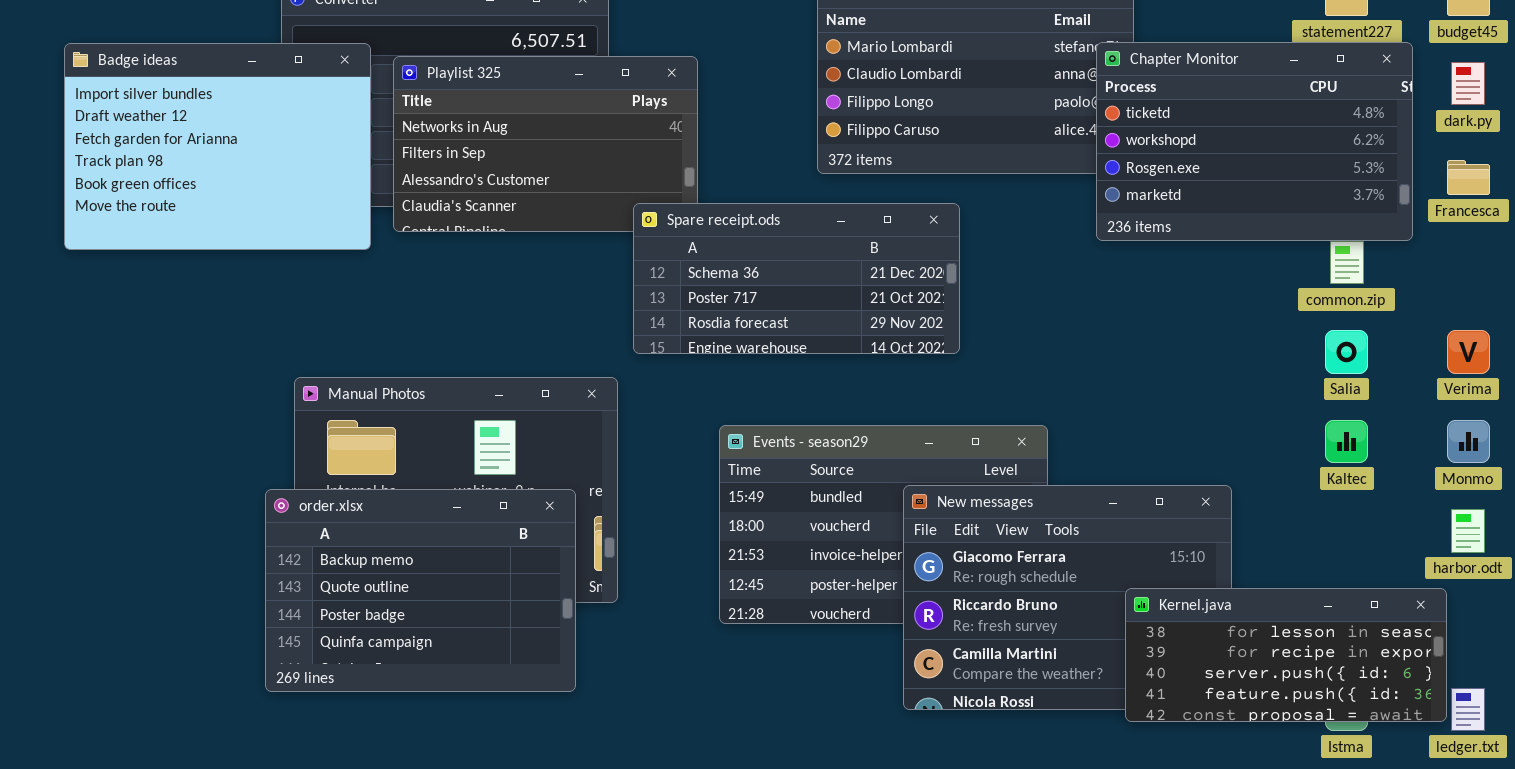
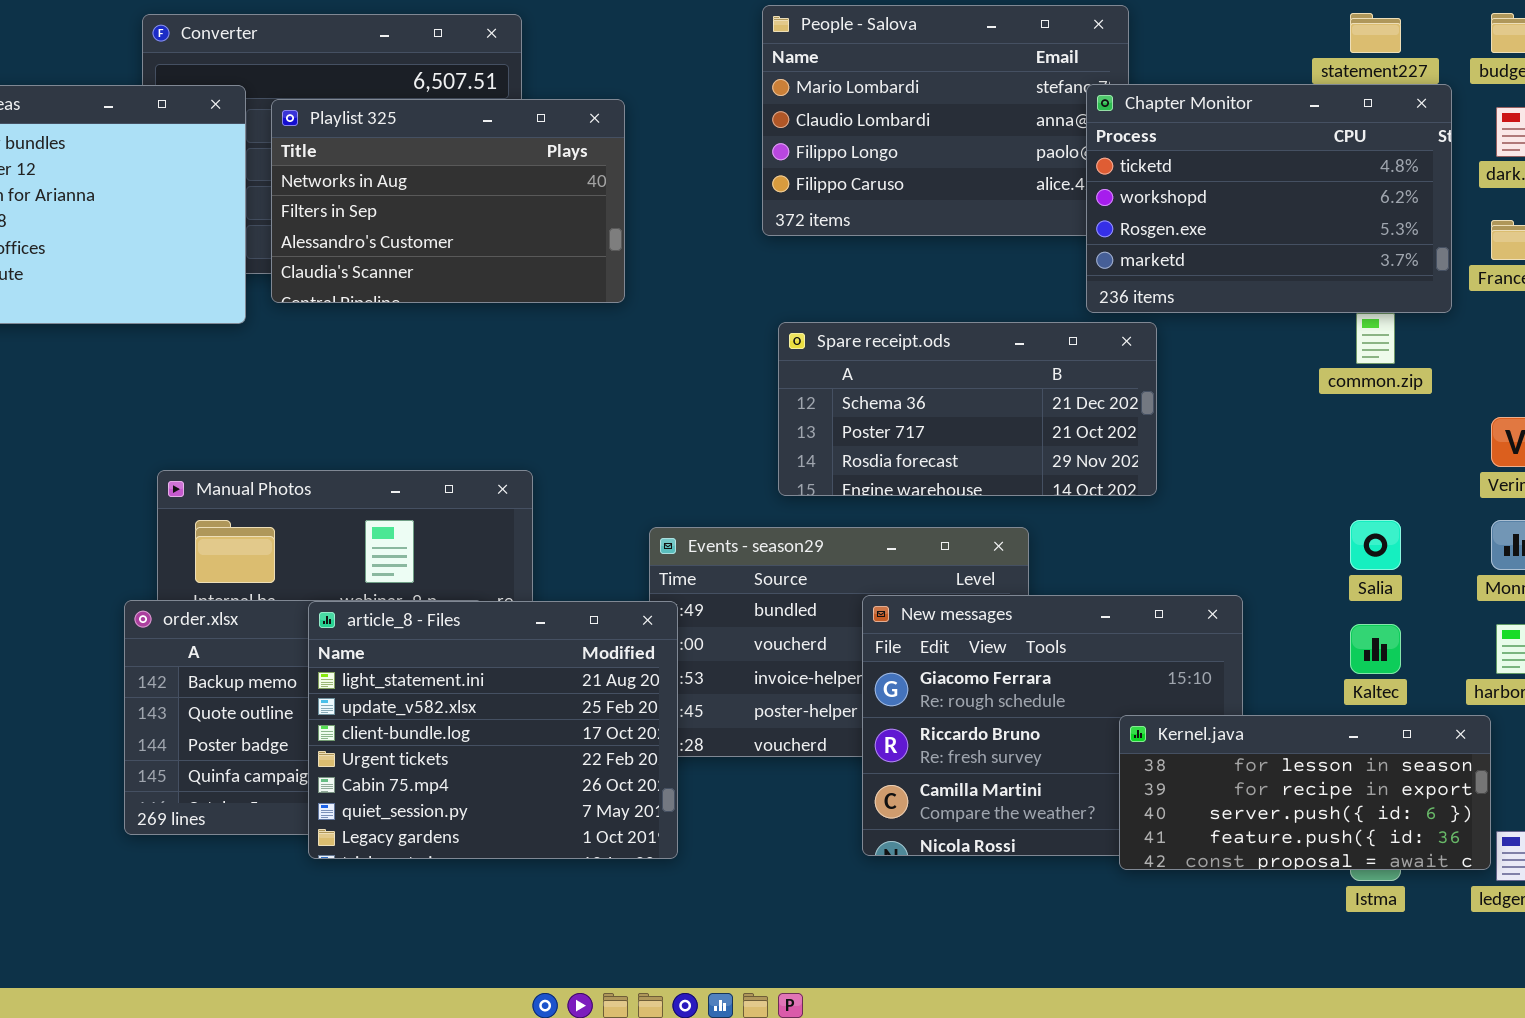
Spare receipt.ods: [633,203,960,354] -> [778,322,1157,496], moved
Salia: [1325,330,1368,374] -> [1350,520,1401,570], moved
Kaltec: [1325,420,1368,463] -> [1350,624,1401,674], moved
article_8 - Files: none -> [308,601,678,859], opened

